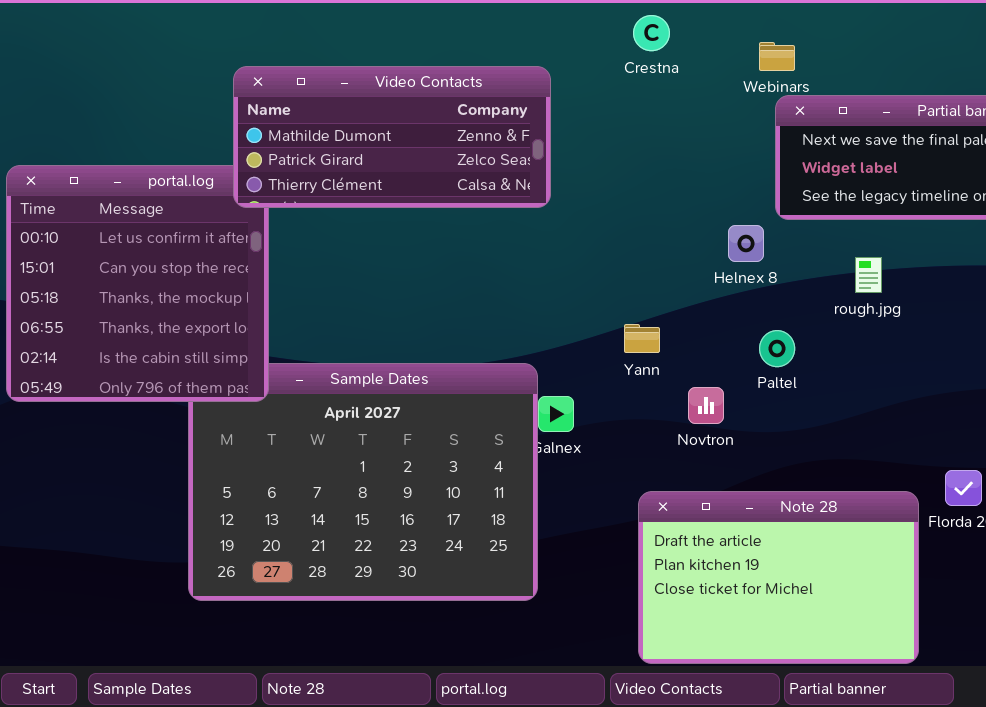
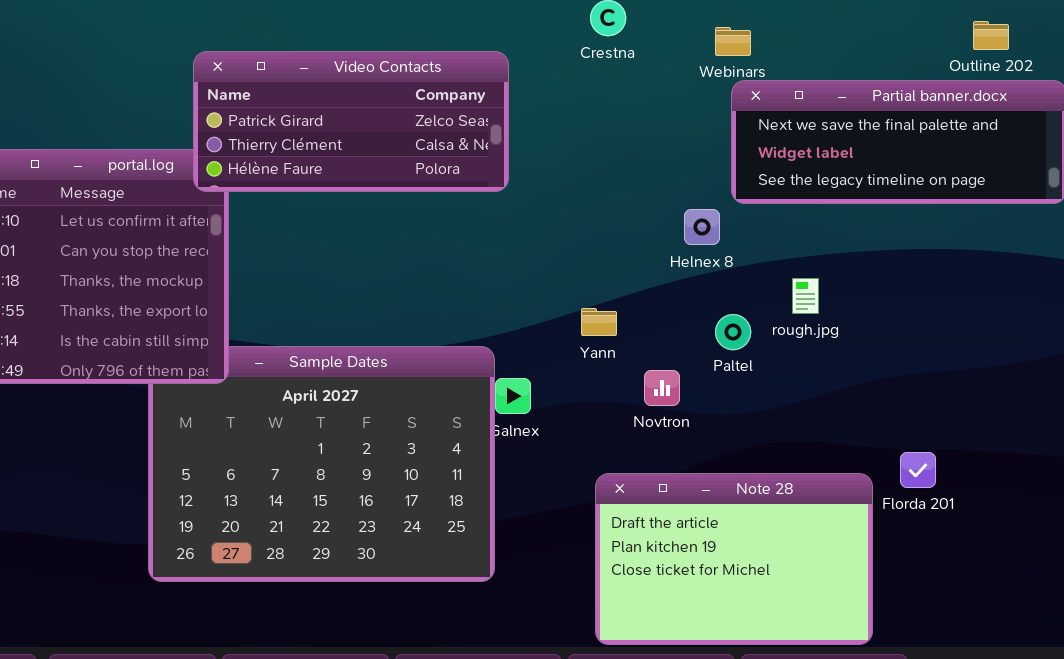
Video Contacts: [233,66,551,208] -> [193,51,509,192], scrolled down 1 row
rough.jpg: [855,257,882,293] -> [792,278,819,314], moved

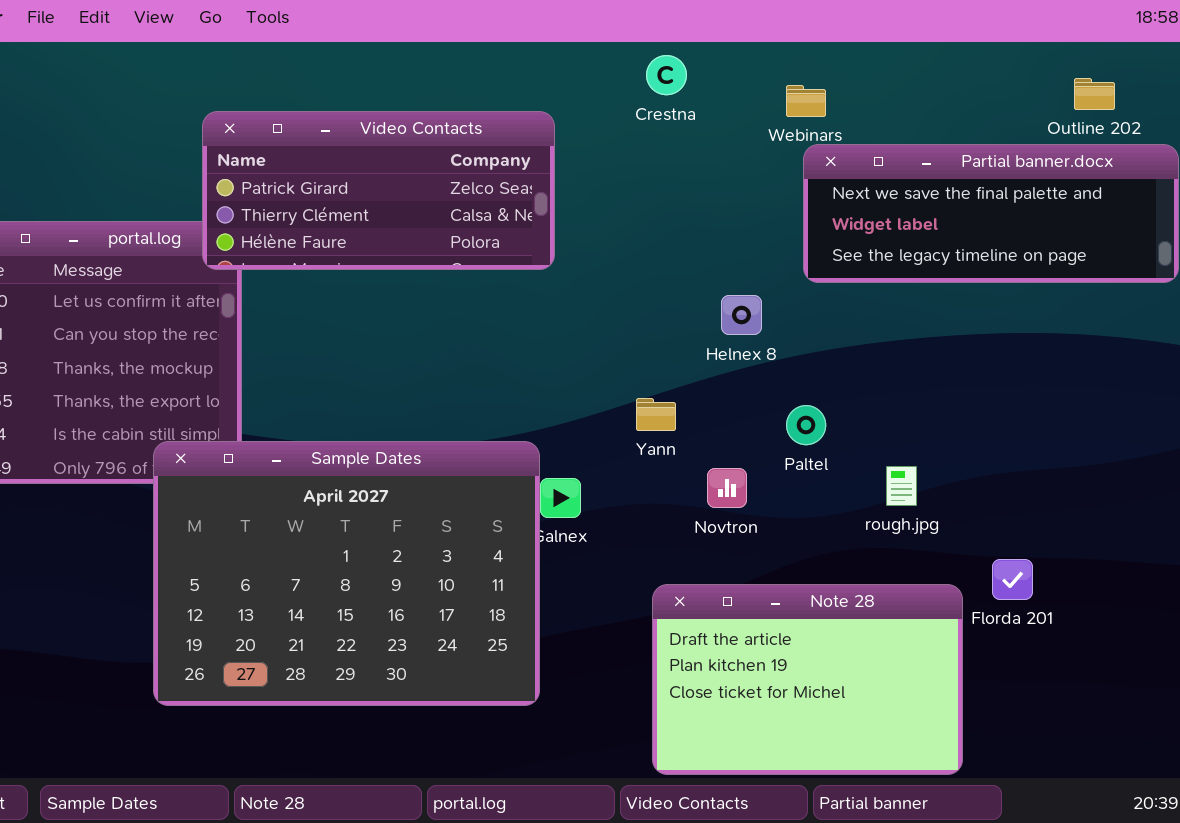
Helnex 8: [684,209,720,245] -> [721,295,762,335], moved
rough.jpg: [792,278,819,314] -> [886,466,917,506], moved
Sample Dates: [148,346,495,582] -> [153,441,540,706], raised

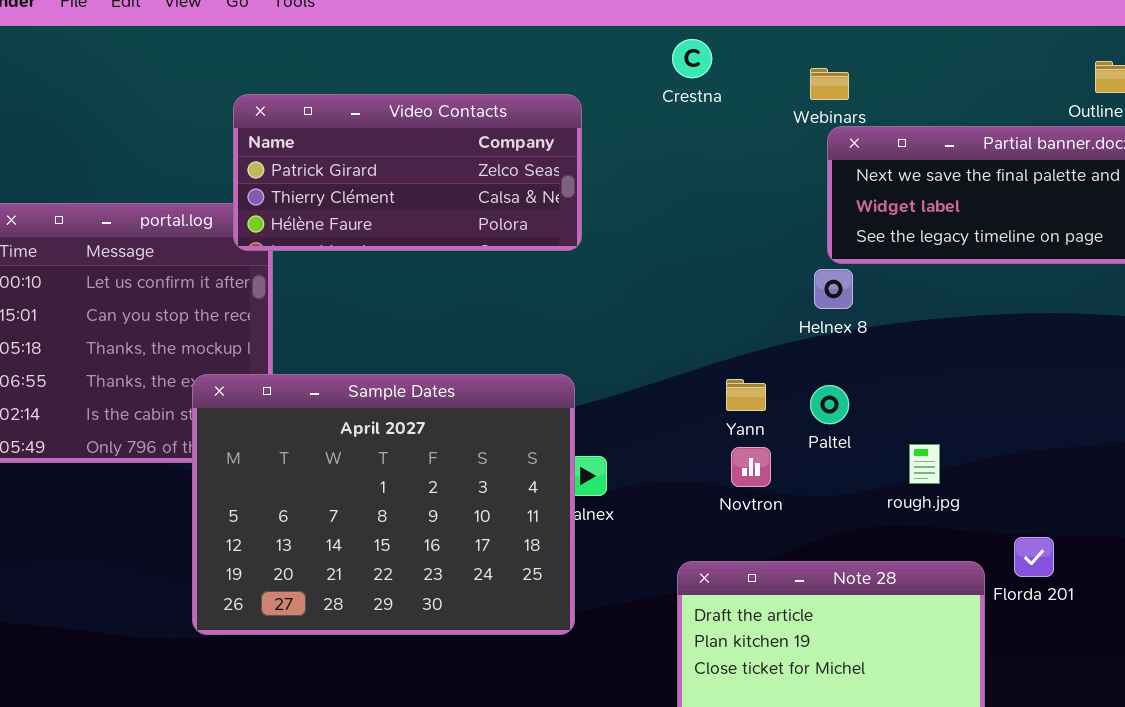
Helnex 8: [721,295,762,335] -> [814,269,853,309], moved
Yann: [636,398,676,431] -> [726,379,766,411], moved
Sample Dates: [153,441,540,706] -> [192,374,575,635], moved

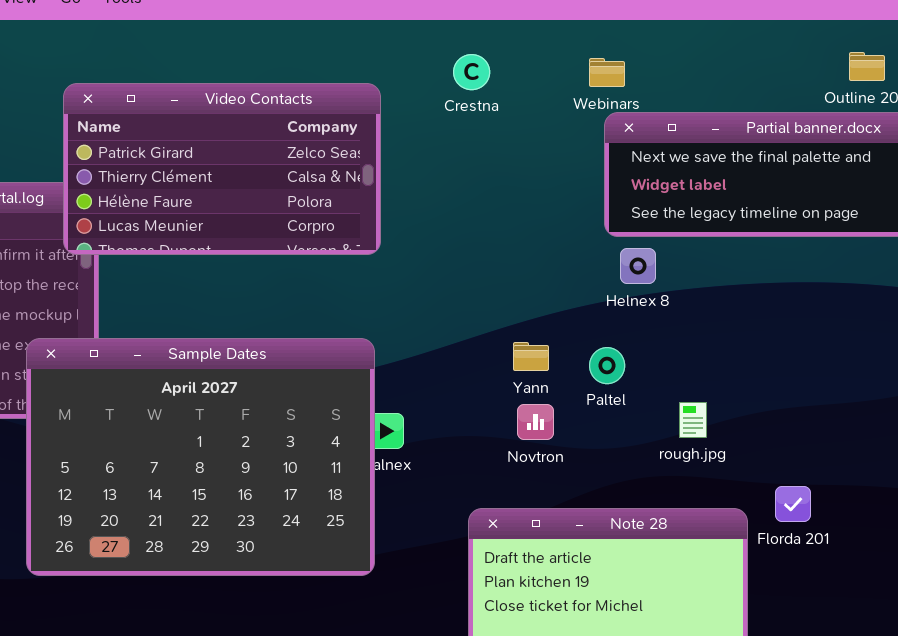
Crestna: [672,39,712,78] -> [453,54,490,90], moved
Video Contacts: [233,94,582,251] -> [63,83,381,255], resized
Helnex 8: [814,269,853,309] -> [620,248,656,284], moved

